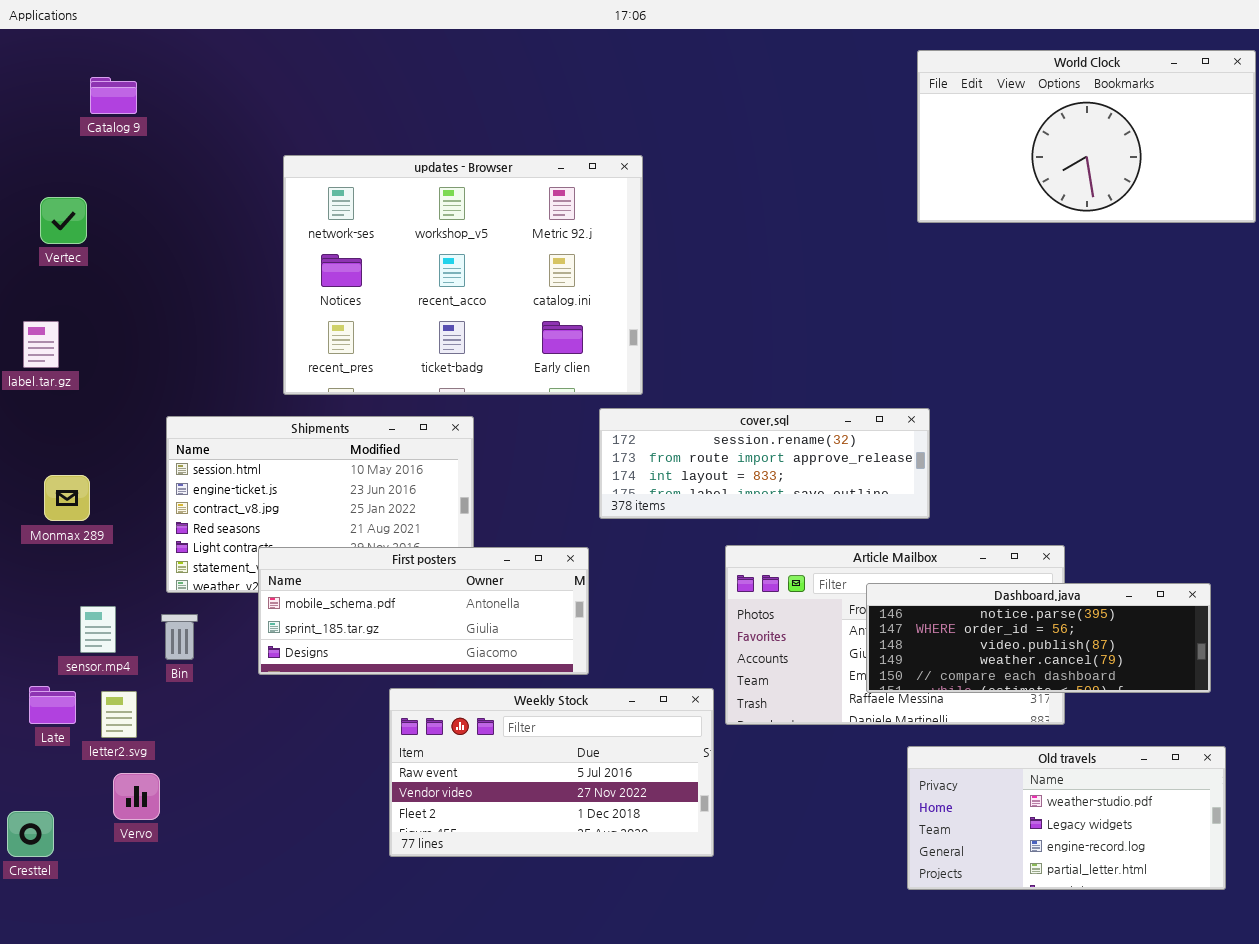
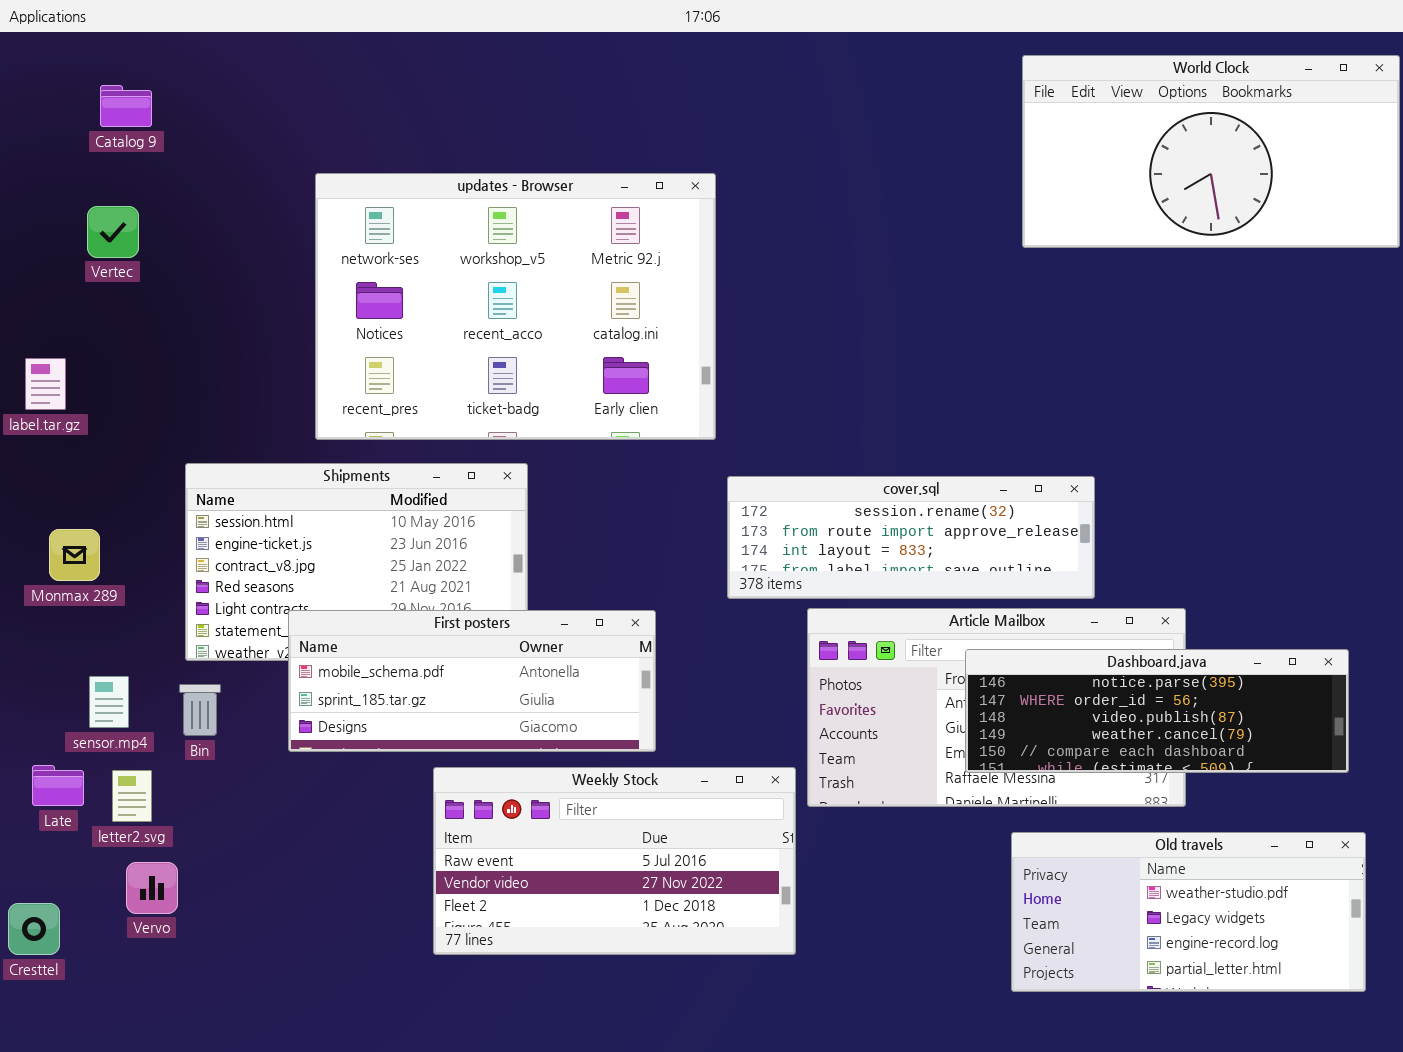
Vertec: [40,197,87,244] -> [87,206,139,258], moved
cover.sql: [599,408,930,519] -> [727,476,1095,599], moved

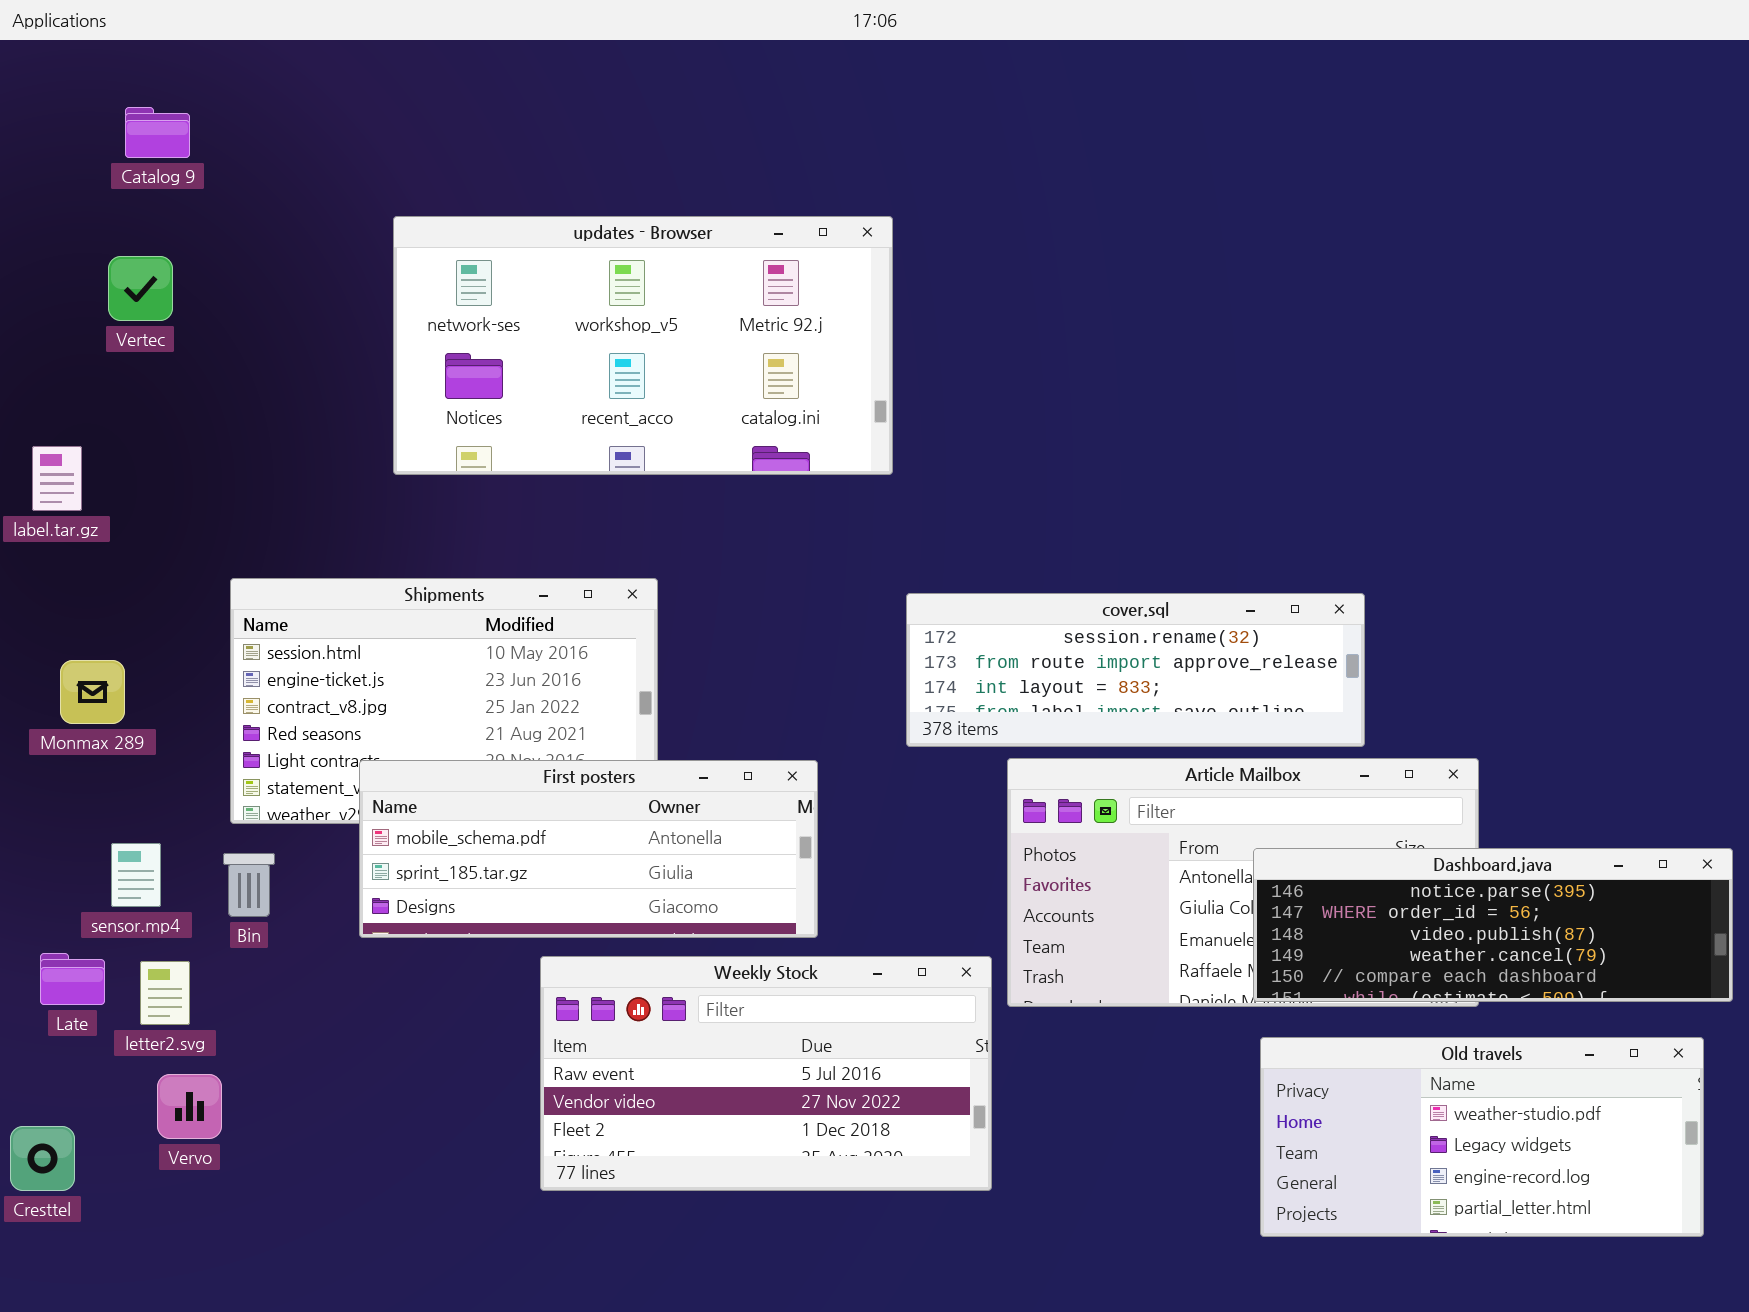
World Clock: [1022,55,1400,248] -> none, closed
updates - Browser: [315,173,716,440] -> [393,216,893,475], resized
Dashboard.java: [965,649,1349,773] -> [1253,848,1733,1002], moved

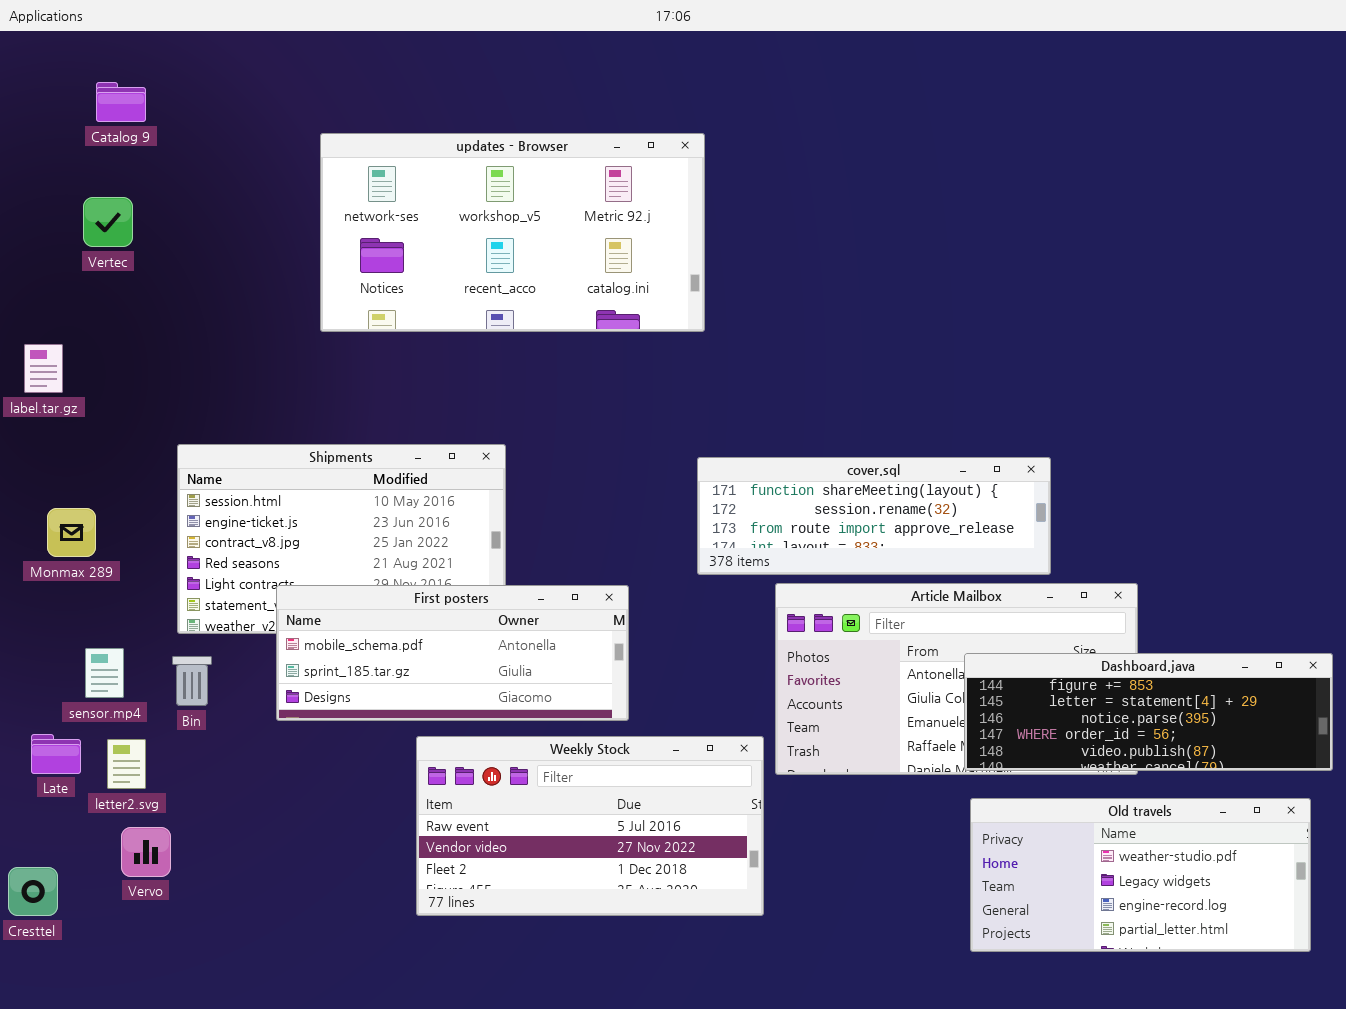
updates - Browser: [393,216,893,475] -> [320,133,705,332], moved
cover.sql: [906,593,1365,747] -> [697,457,1051,575], scrolled up 1 row
Dashboard.java: [1253,848,1733,1002] -> [964,653,1333,771], scrolled up 2 rows

